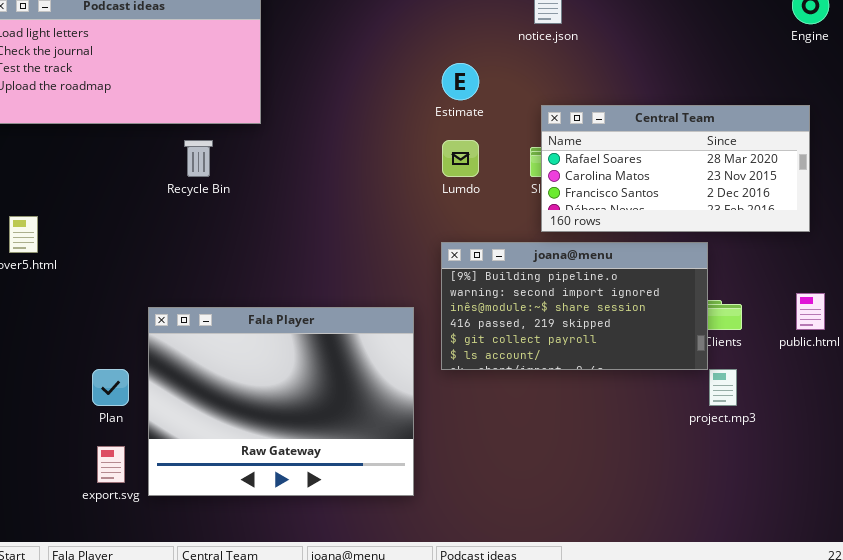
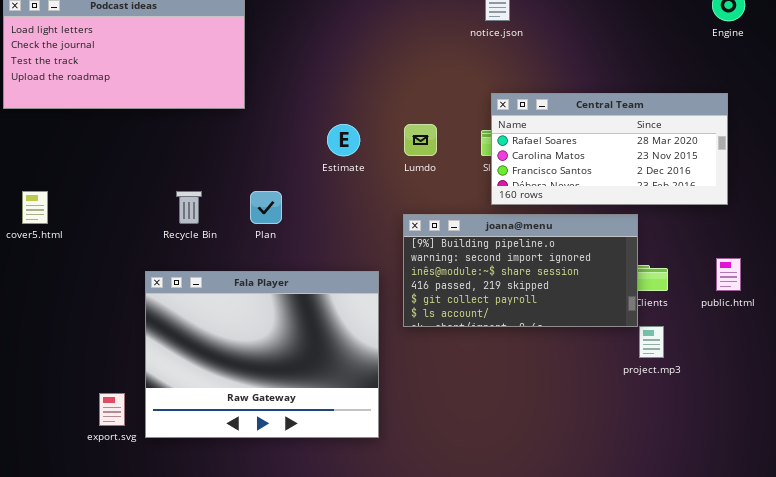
Estimate: [442,63,479,100] -> [327,124,360,156], moved
Recycle Bin: [184,140,213,177] -> [176,191,202,224], moved
Plan: [92,369,129,406] -> [250,191,282,224], moved

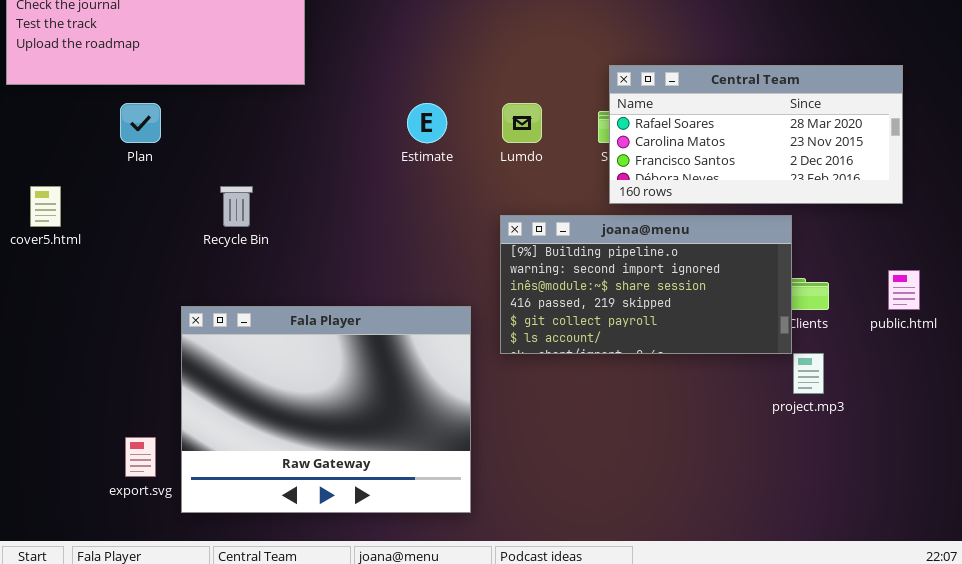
Plan: [250,191,282,224] -> [120,103,161,143], moved
Fala Player: [145,271,379,438] -> [181,306,471,513], moved

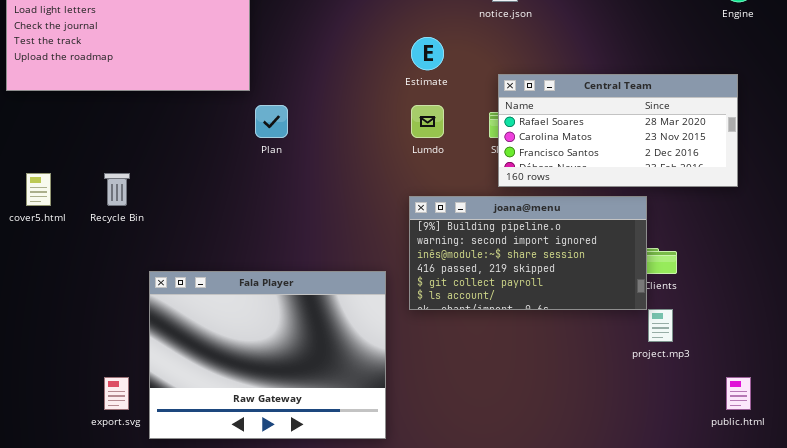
Plan: [120,103,161,143] -> [255,105,288,138], moved
Estimate: [407,103,447,143] -> [411,37,444,70], moved
Recycle Bin: [220,186,253,227] -> [104,173,130,206], moved
public.html: [888,270,920,310] -> [726,377,751,410], moved

